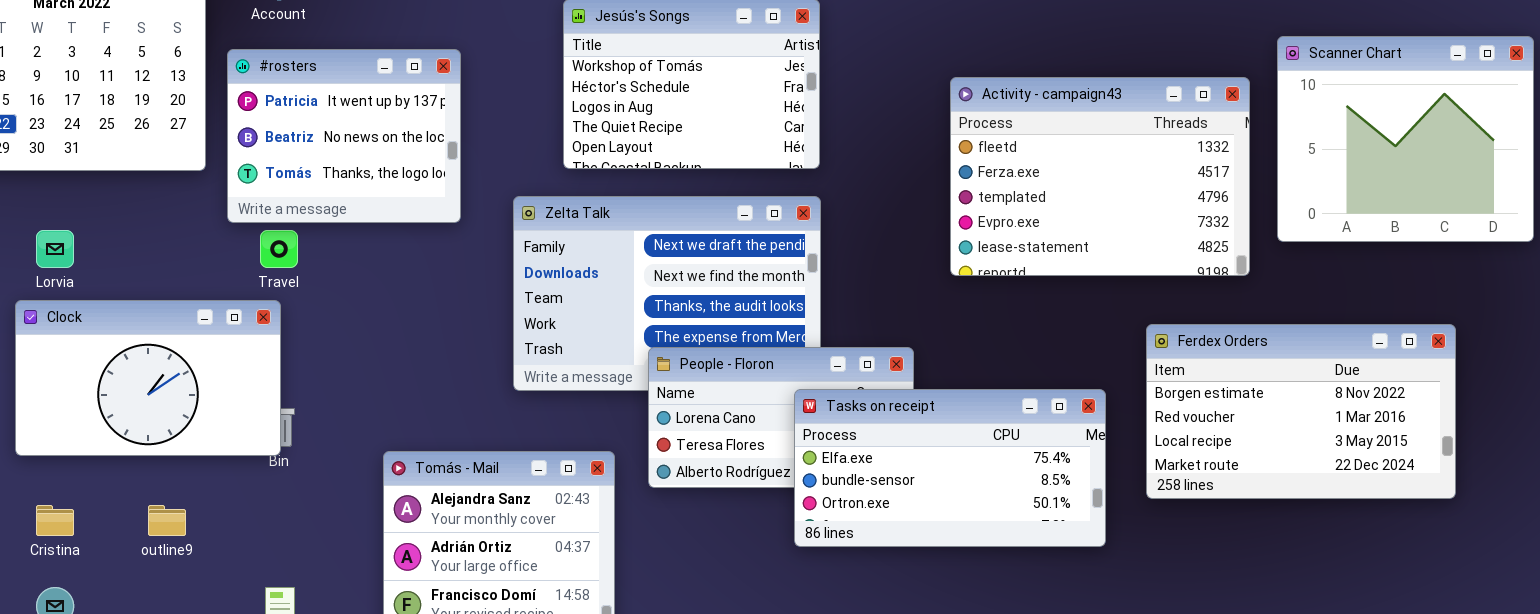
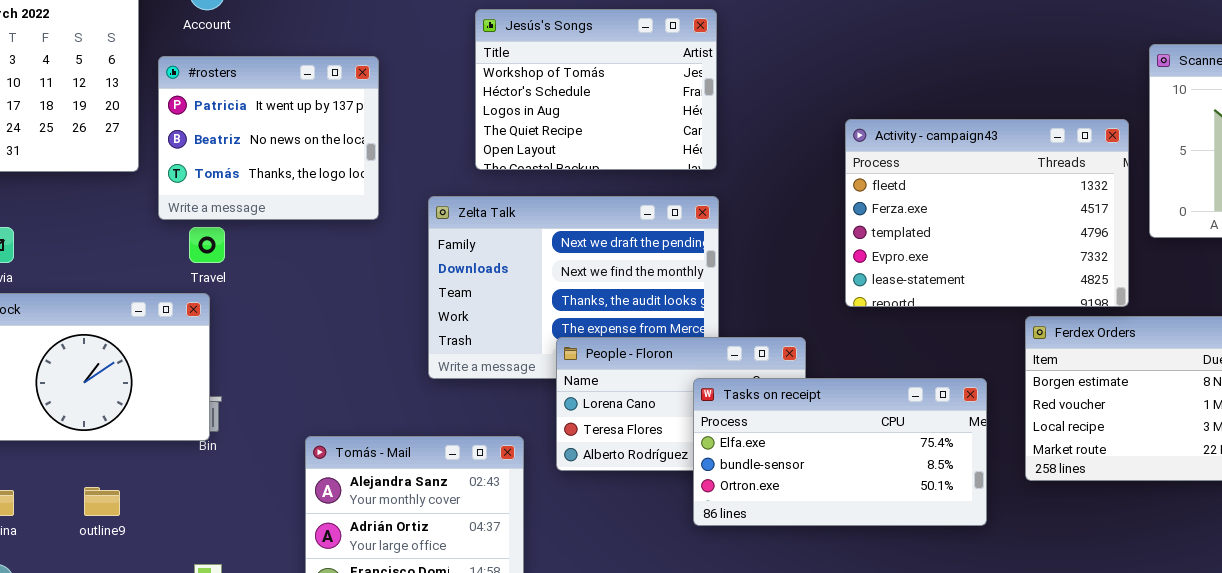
Activity - campaign43: [950,77,1250,276] -> [845,119,1129,307], moved

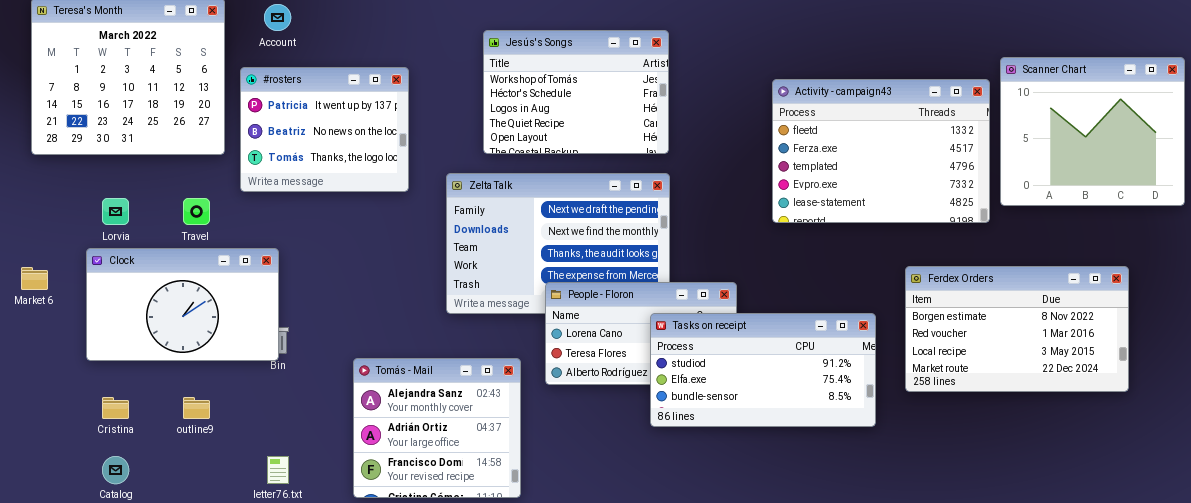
Activity - campaign43: [845,119,1129,307] -> [772,79,990,223], moved
Travel: [189,227,225,263] -> [183,198,210,225], moved
Tasks on receipt: [693,378,987,526] -> [650,313,876,427], scrolled up 1 row

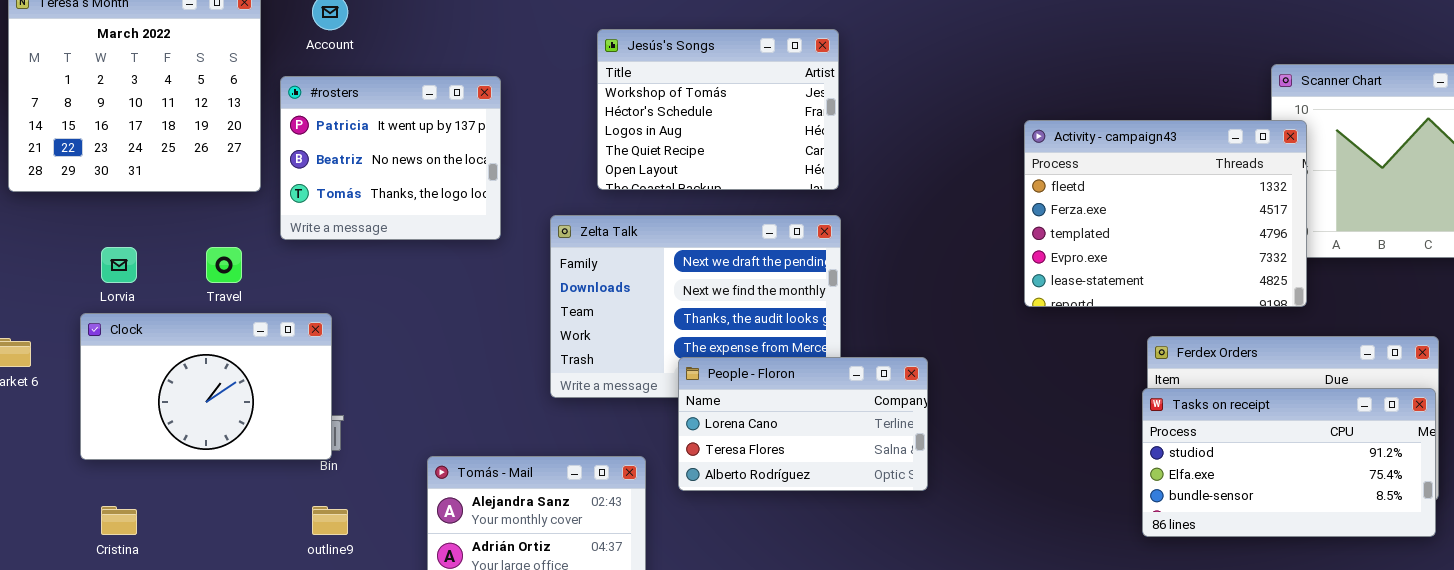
Activity - campaign43: [772,79,990,223] -> [1024,120,1307,307], moved
Tasks on receipt: [650,313,876,427] -> [1142,388,1436,537], moved
outline9: [183,397,210,419] -> [312,506,348,535], moved

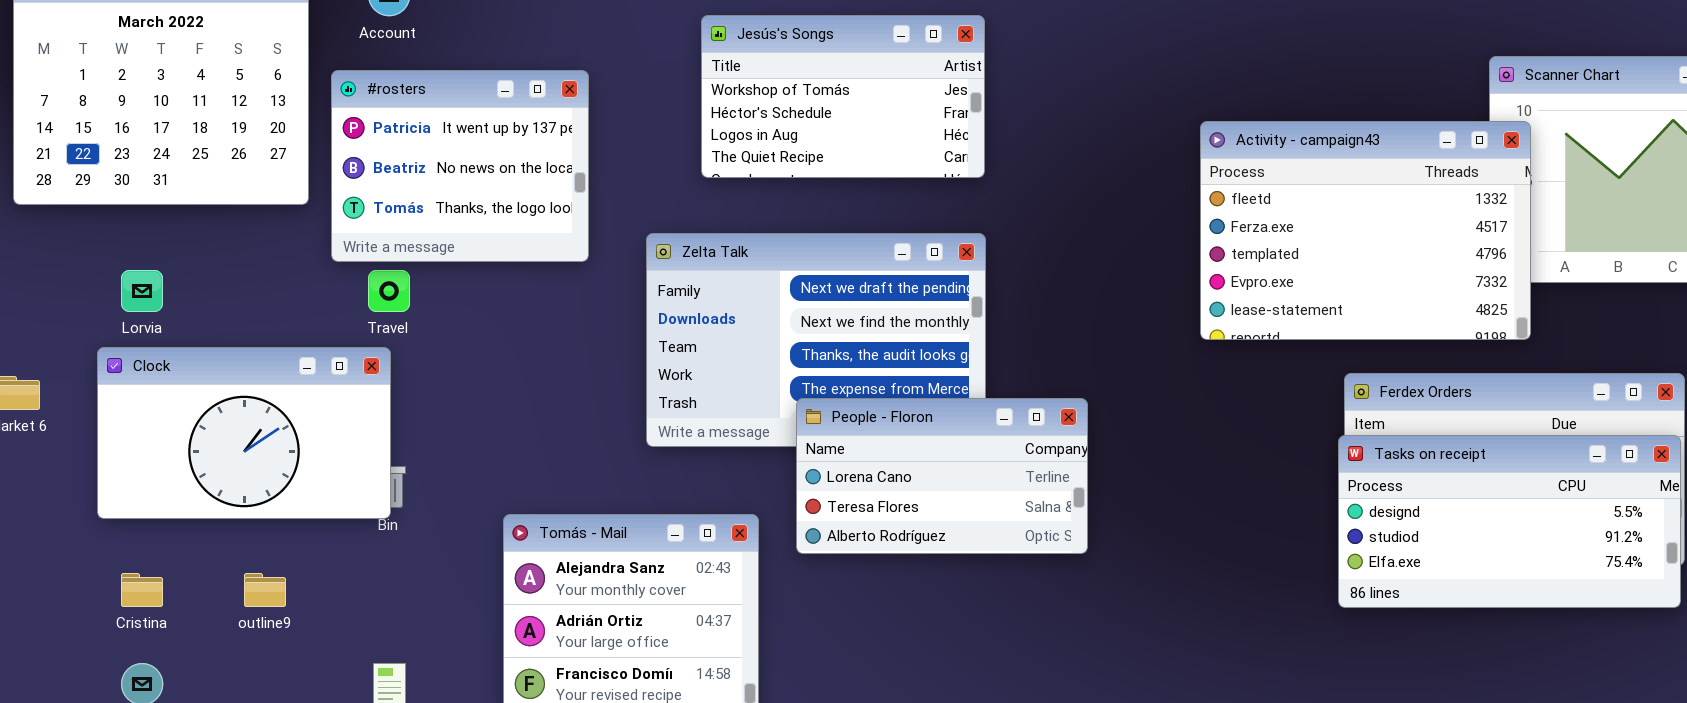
Jesús's Songs: [597,29,839,190] -> [701,15,985,178], resized
Travel: [206,247,242,283] -> [368,270,410,312], moved
Tasks on receipt: [1142,388,1436,537] -> [1338,435,1681,608], scrolled up 1 row
outline9: [312,506,348,535] -> [244,573,286,607], moved

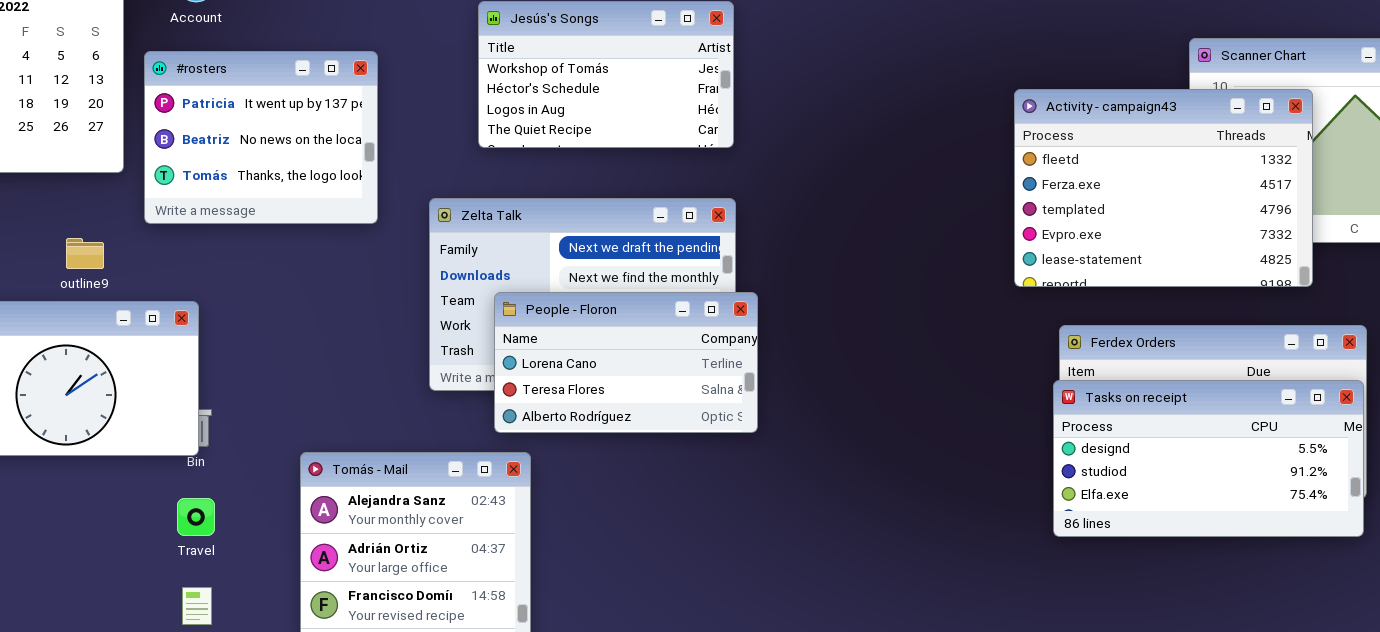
Activity - campaign43: [1200,121,1531,340] -> [1014,89,1313,287], moved
Travel: [368,270,410,312] -> [177,498,215,536], moved
People - Floron: [796,398,1088,554] -> [494,292,758,433], moved
outline9: [244,573,286,607] -> [66,238,104,269], moved

